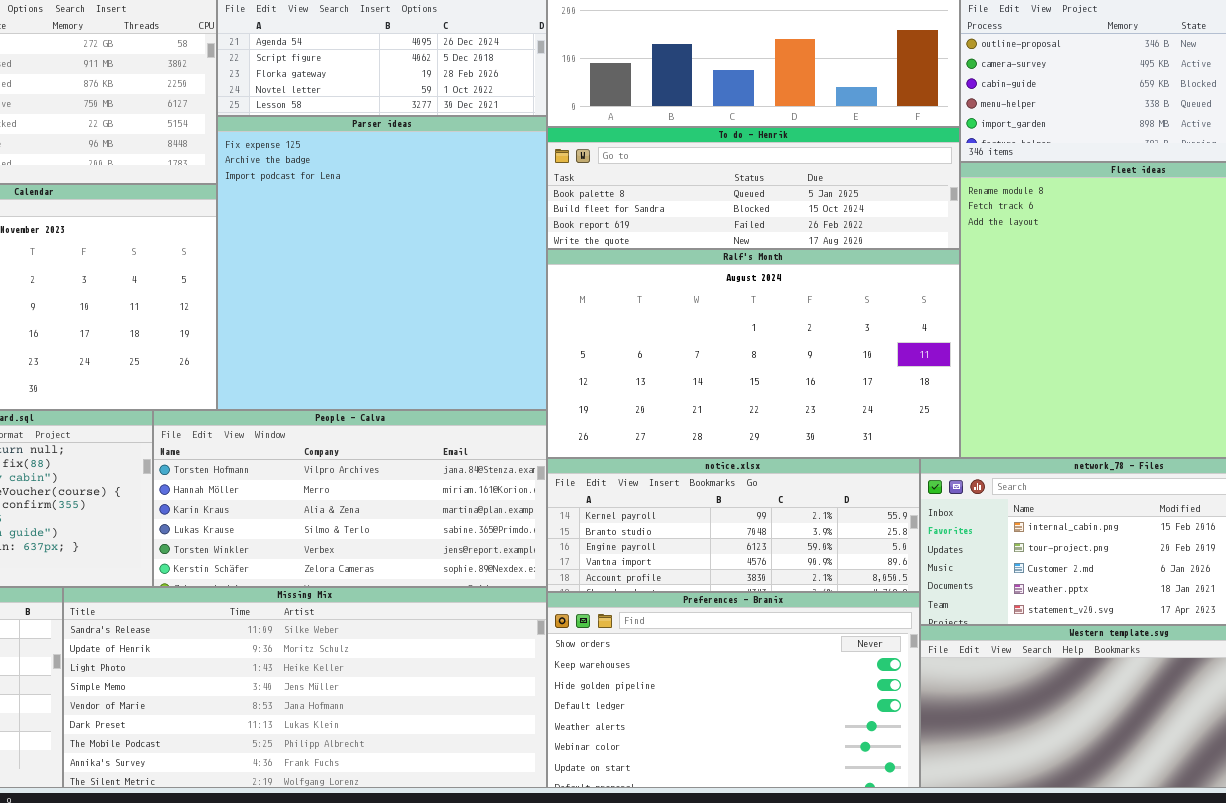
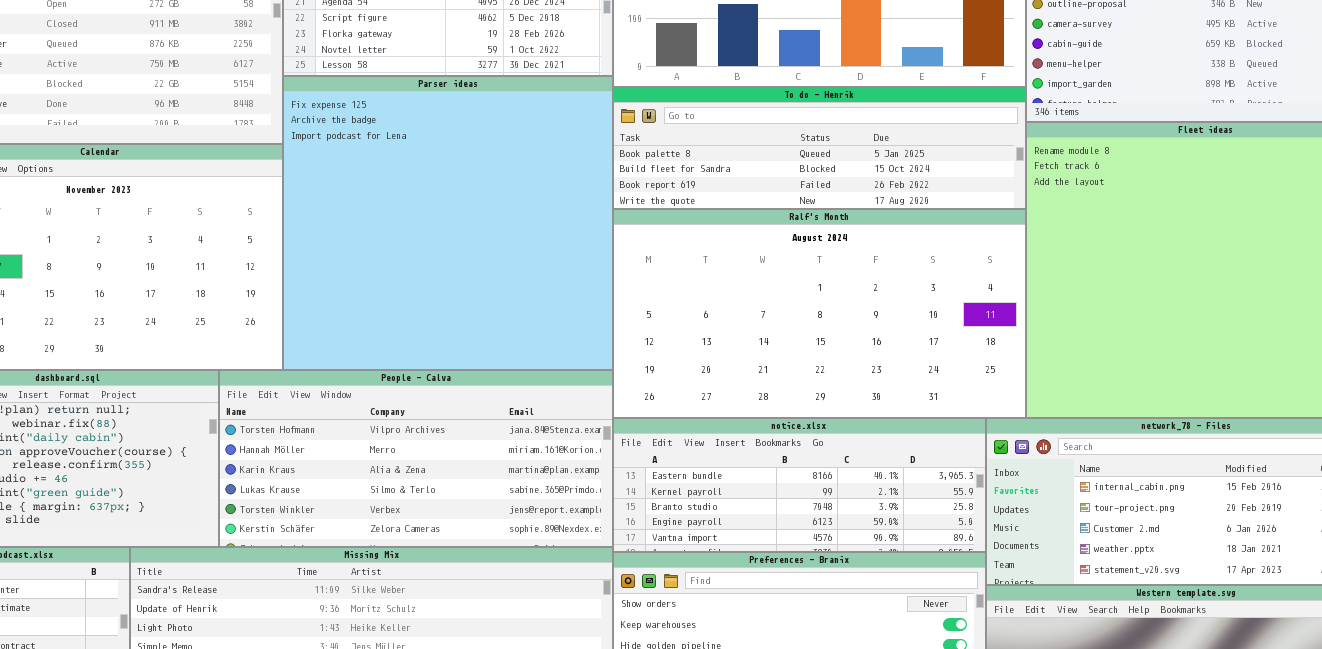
notice.xlsx: [547,458,920,592] -> [613,418,986,552], scrolled up 1 row

